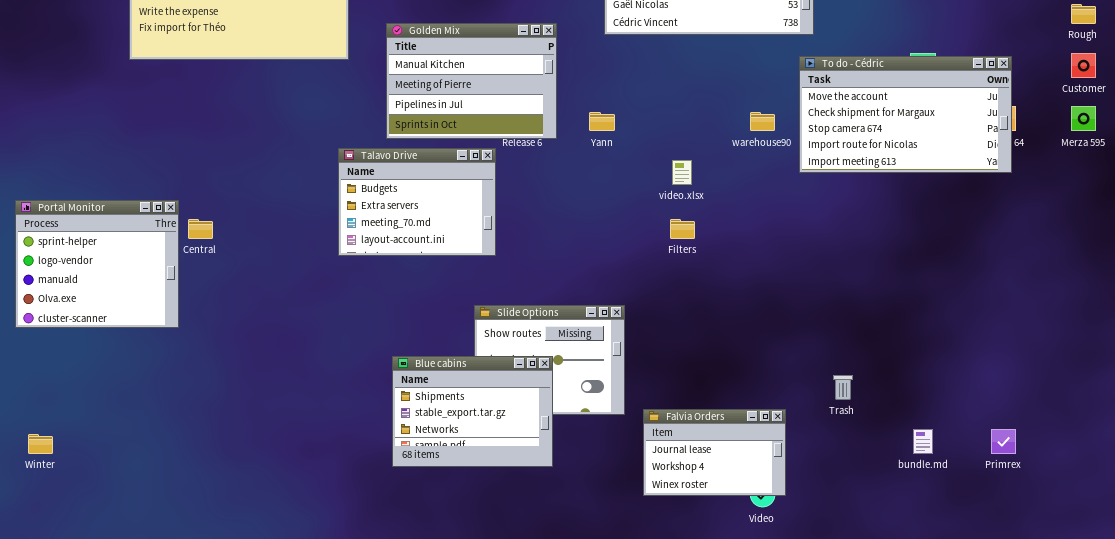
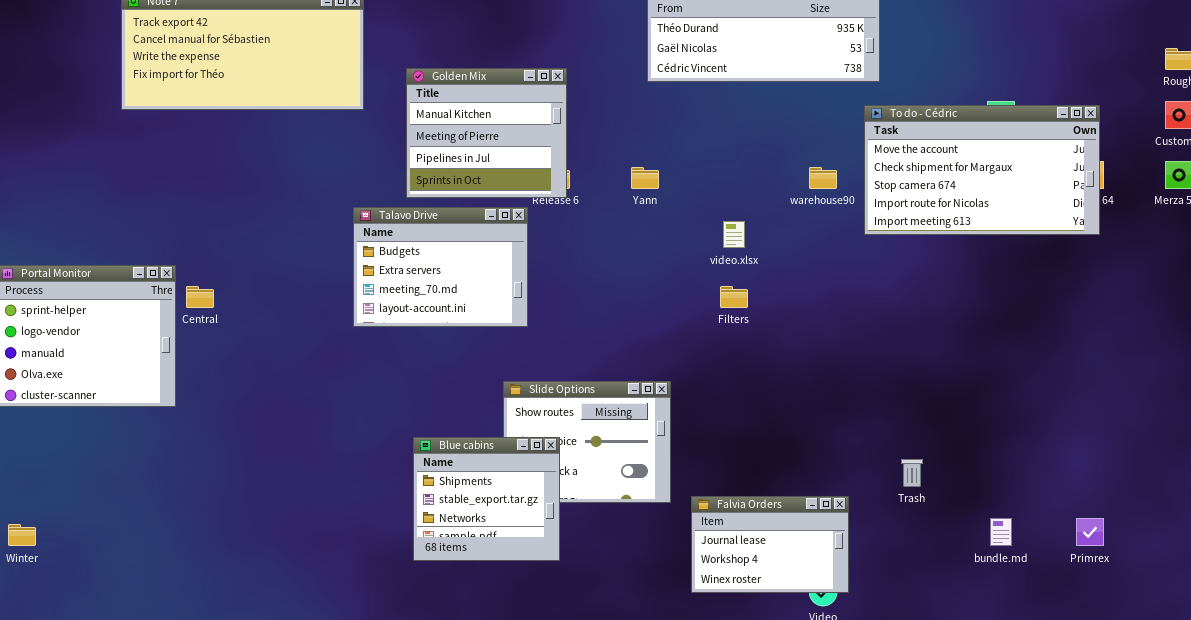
Golden Mix: [386,23,557,139] -> [406,68,567,198], resized
Blue cabins: [392,356,553,467] -> [413,437,560,561], resized

